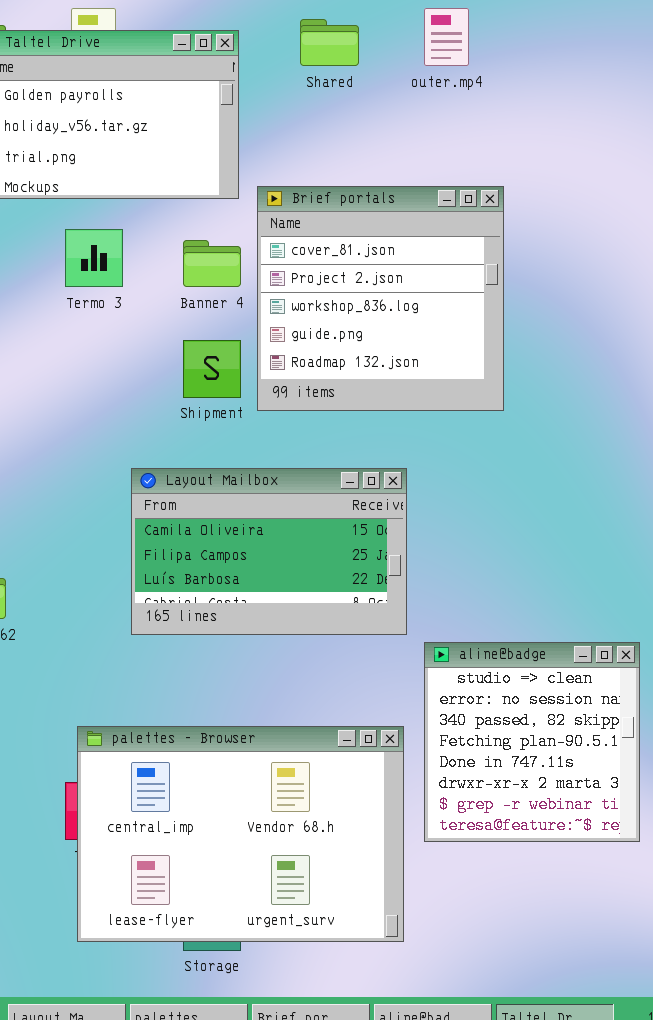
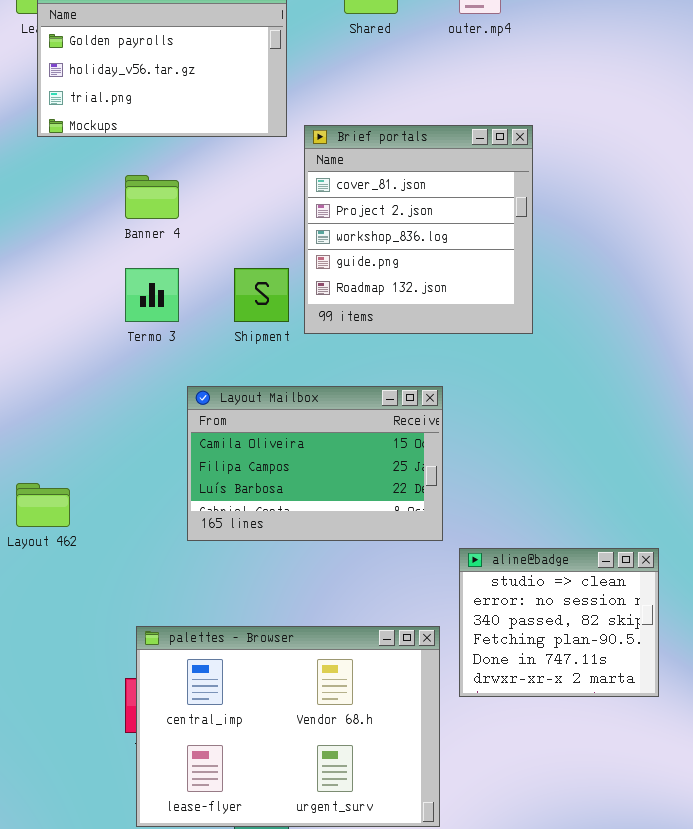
Termo 3: [65,229,123,287] -> [125,268,179,322], moved
Banner 4: [183,240,241,287] -> [125,175,179,219], moved
aline@badge: [424,642,640,842] -> [459,548,659,697], resized

